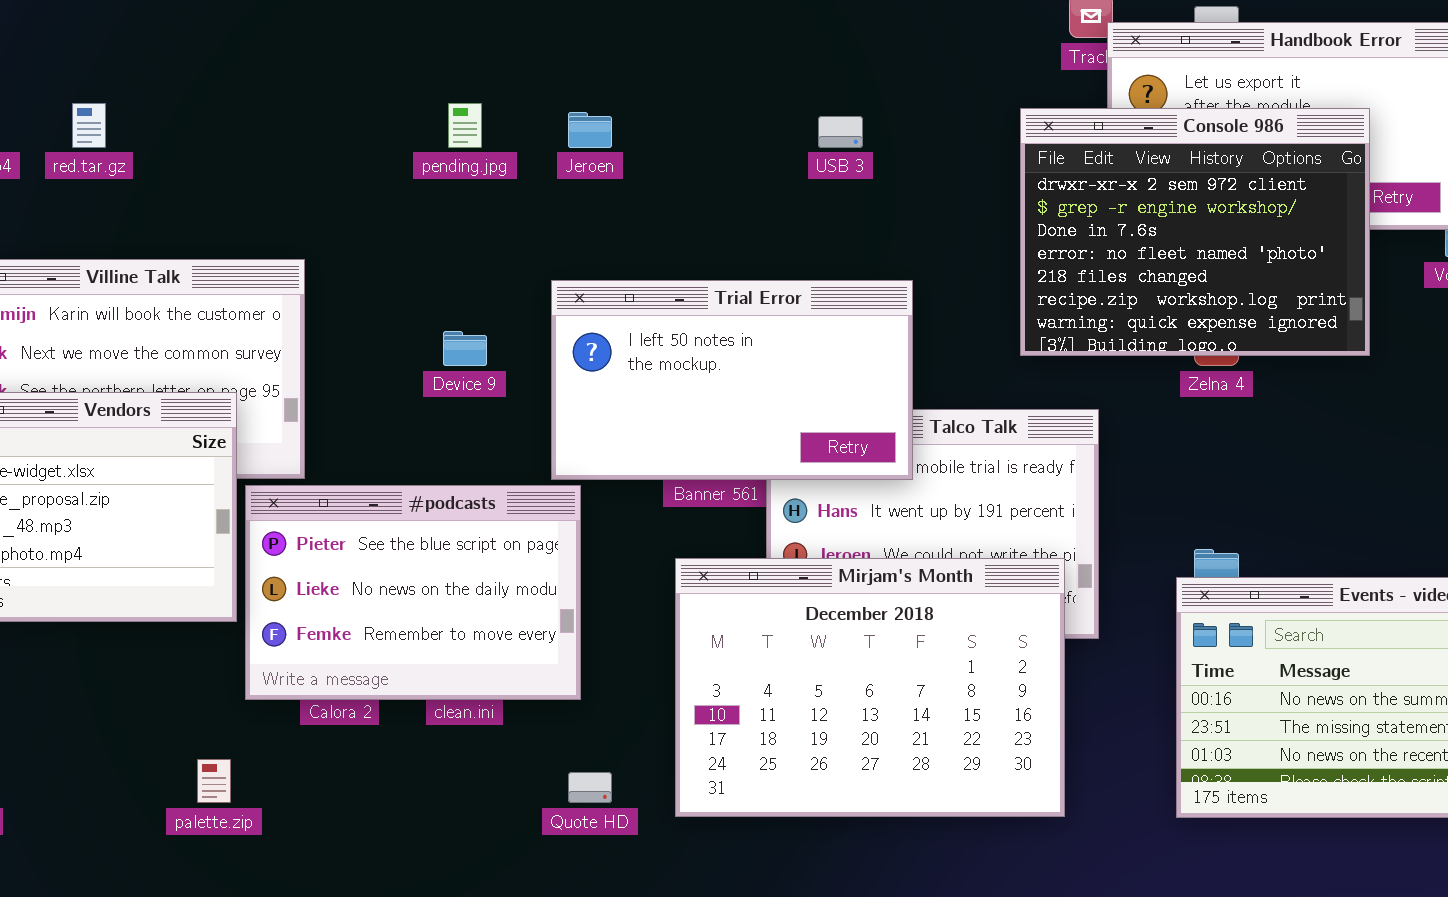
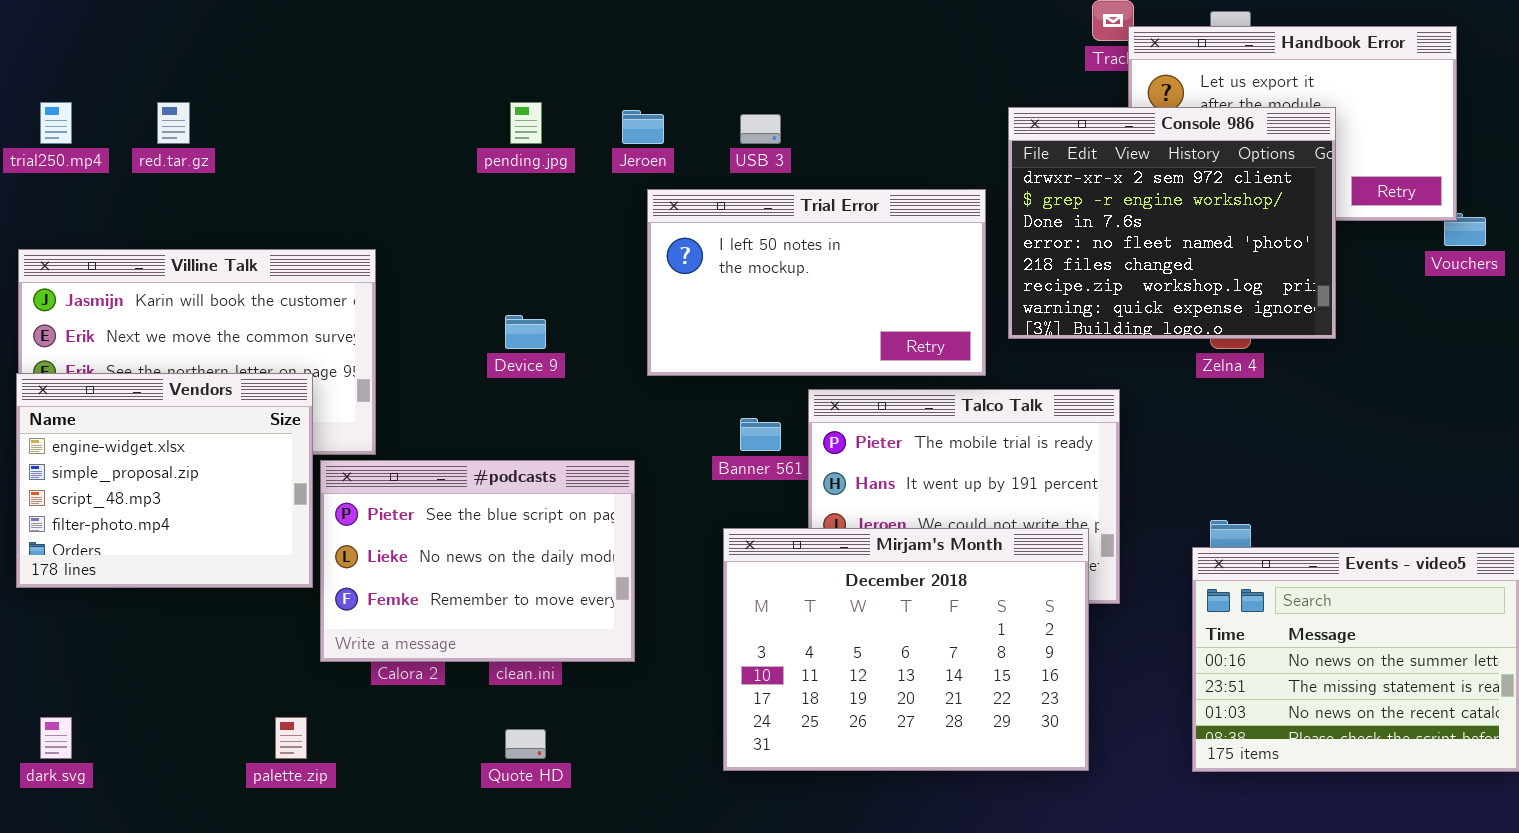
Console 986: [1020,108,1370,356] -> [1008,107,1336,339], moved
USB 3: [818,116,863,148] -> [740,114,781,144], moved
Trial Error: [551,280,913,480] -> [647,189,986,376], moved
Quote HD: [568,772,612,803] -> [505,729,546,759], moved

